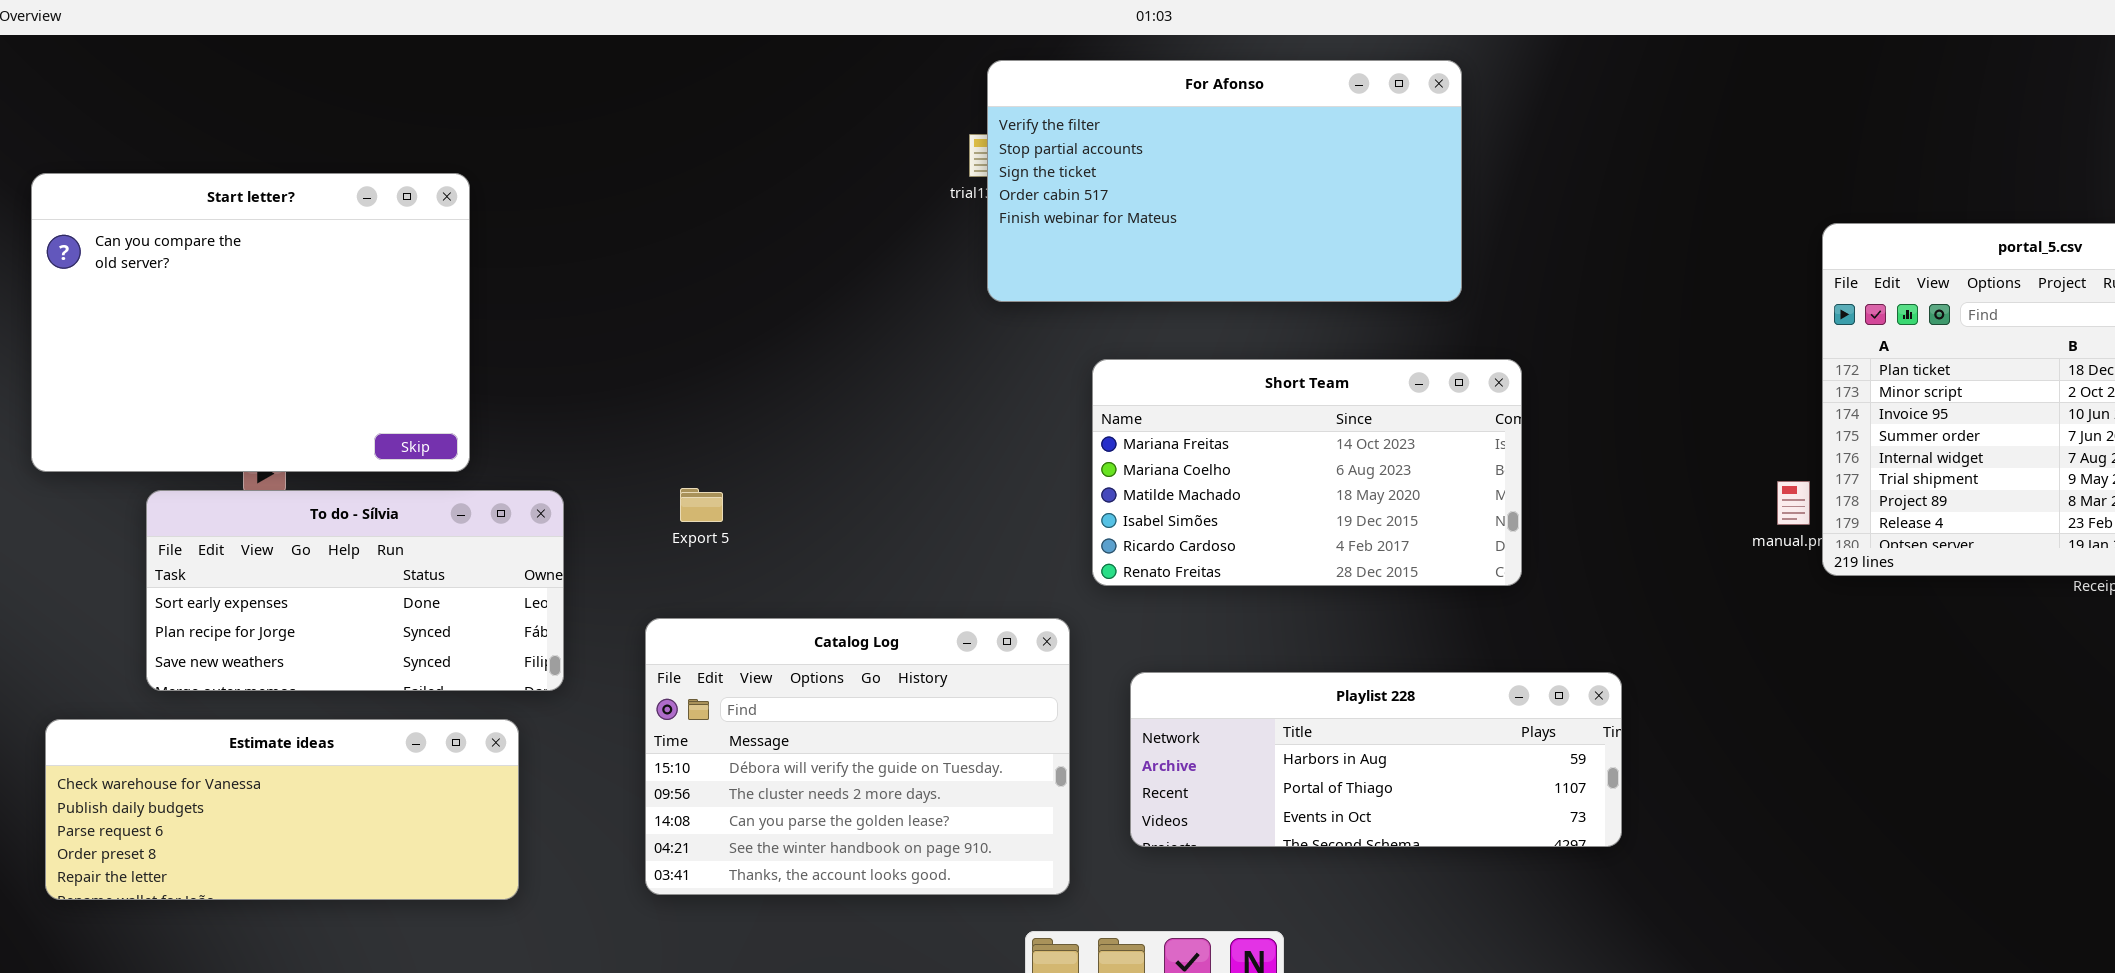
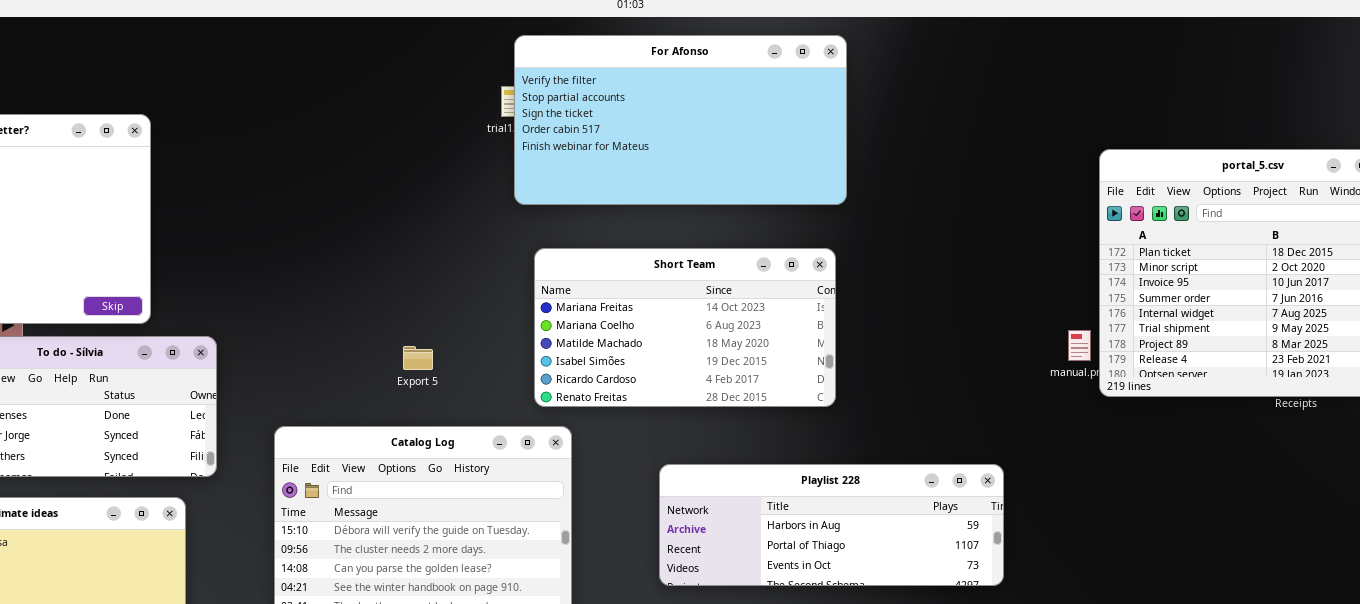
Short Team: [1092,359,1522,586] -> [534,248,836,407], moved
Export 5: [680,488,723,522] -> [403,346,433,370], moved
Playlist 228: [1130,672,1622,847] -> [659,464,1004,586], moved

